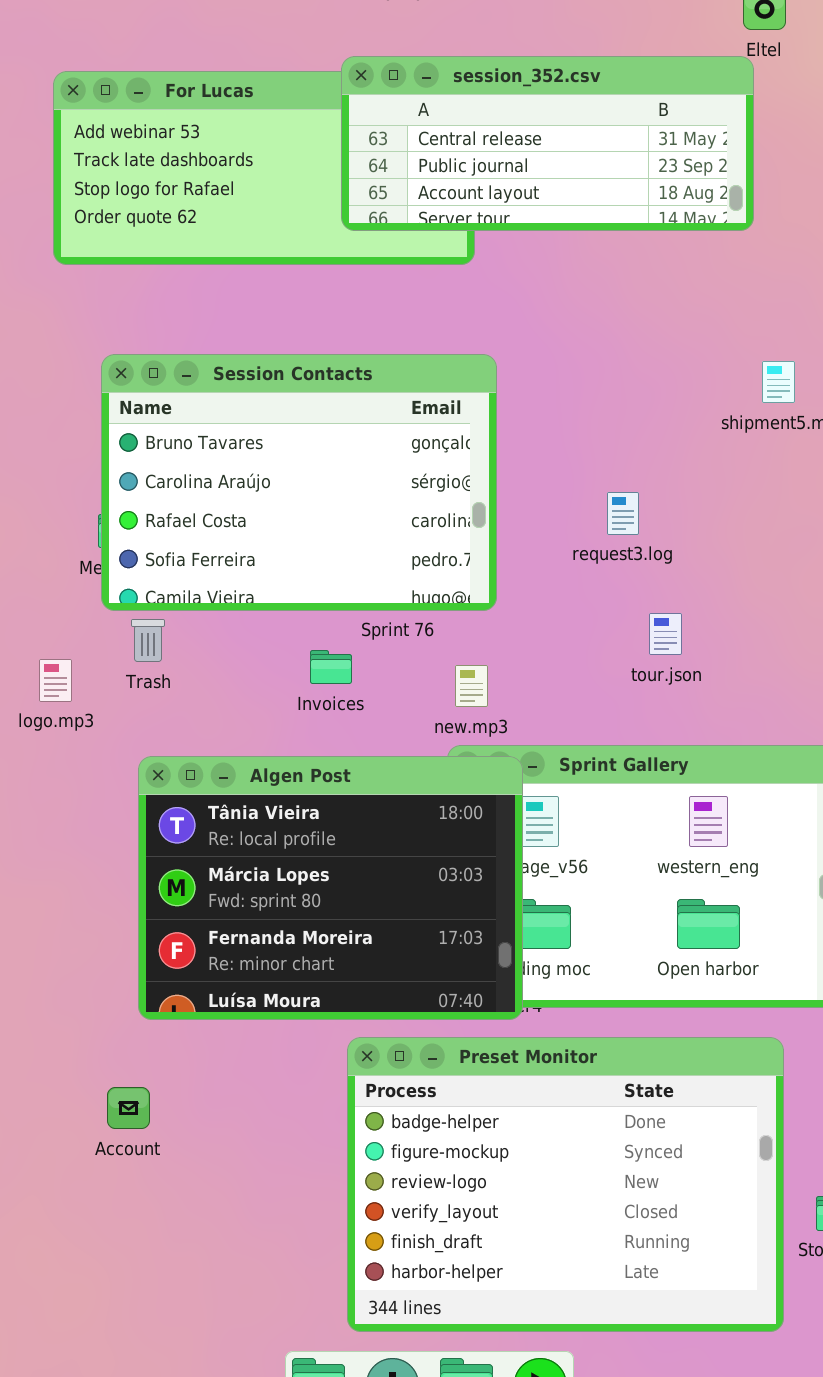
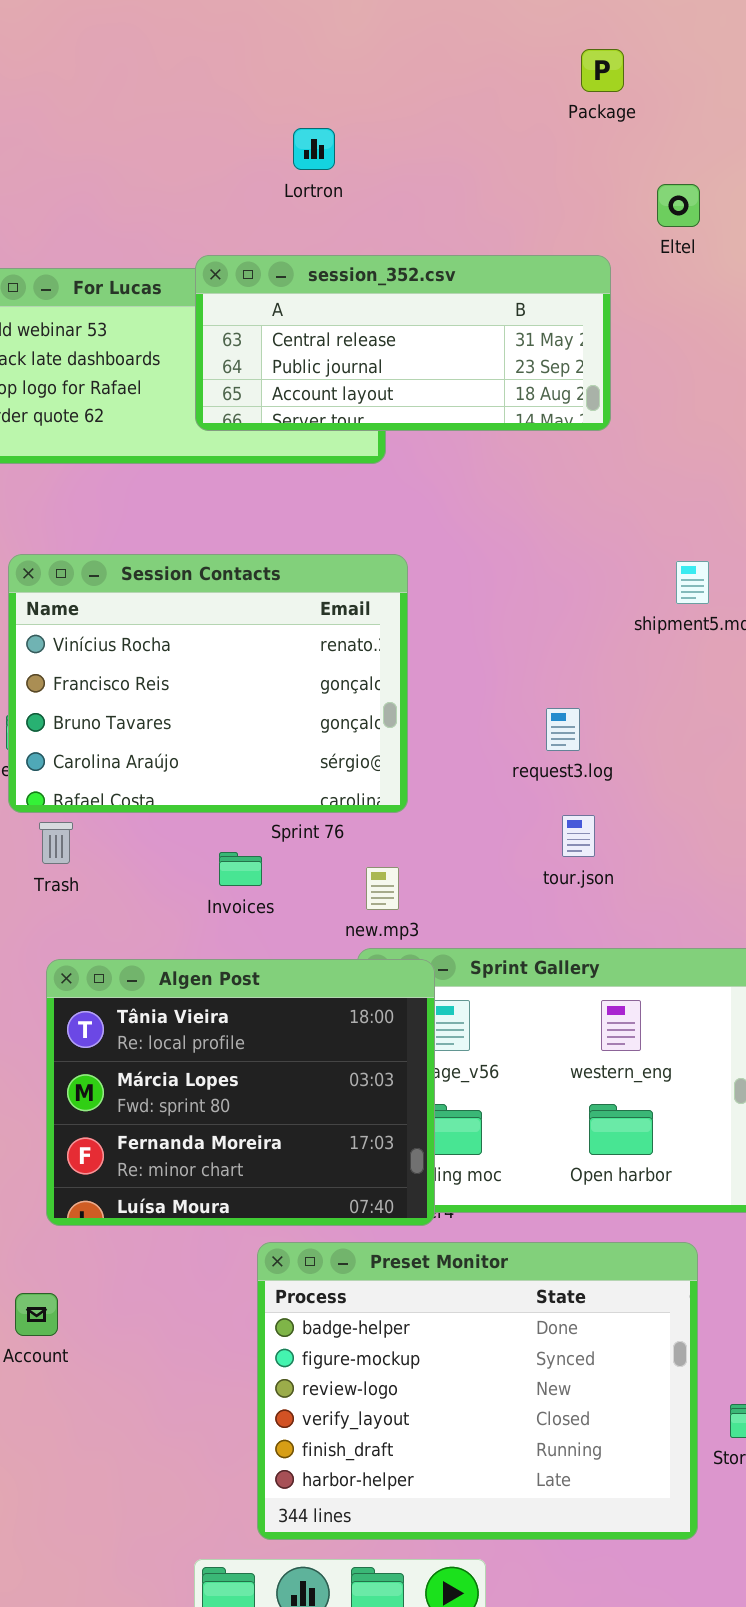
session_352.csv: [341,56,754,231] -> [195,255,611,431], moved
Session Contacts: [101,354,497,611] -> [8,554,408,813], scrolled up 2 rows
request3.log: [607,492,639,535] -> [546,708,580,751], moved

